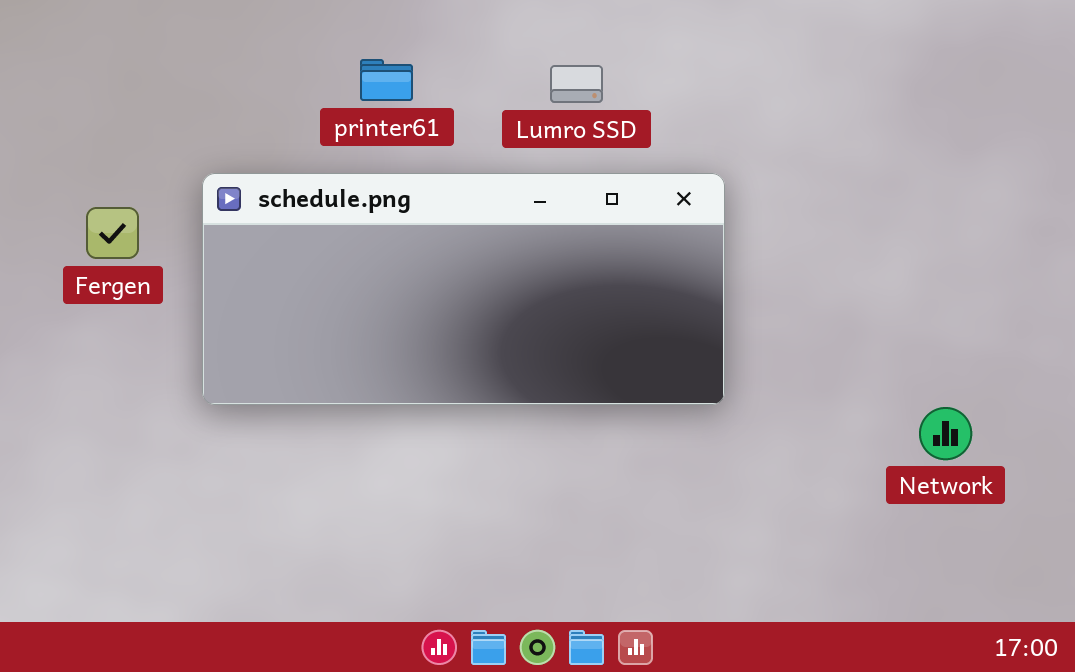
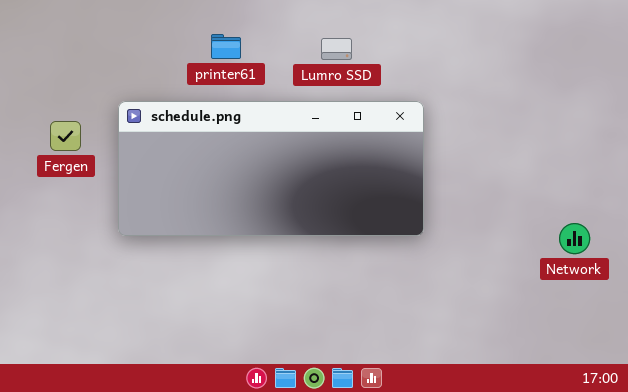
Network: [919,407,972,460] -> [559,223,590,254], moved

